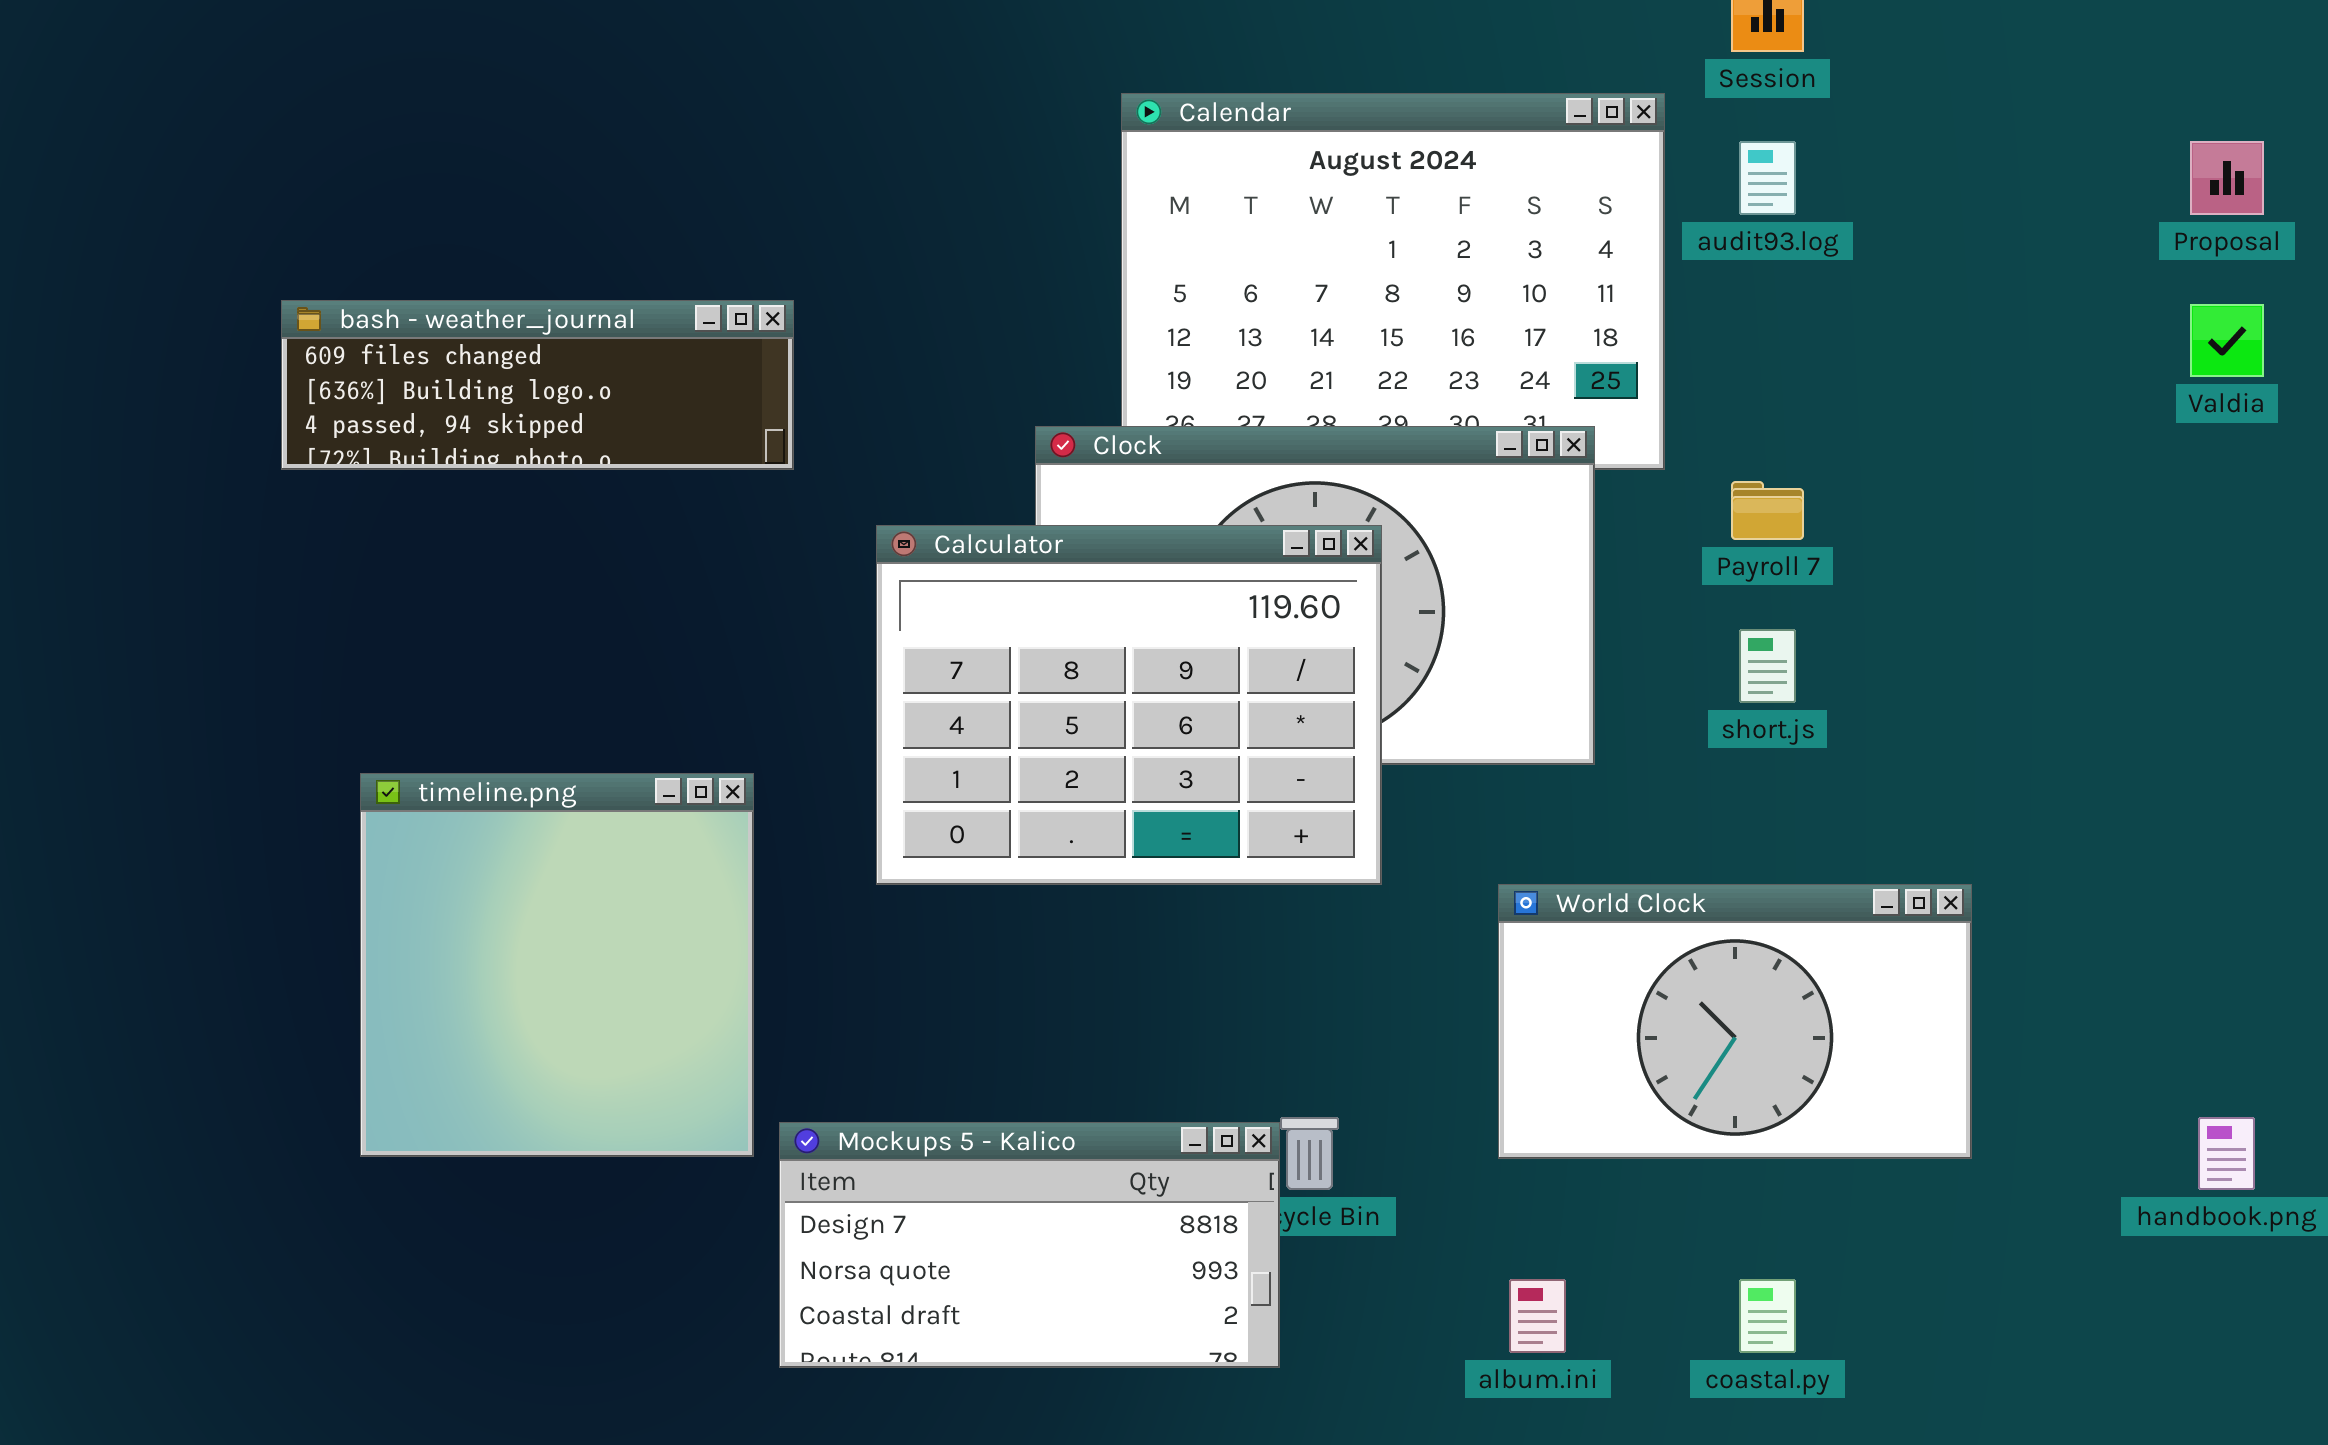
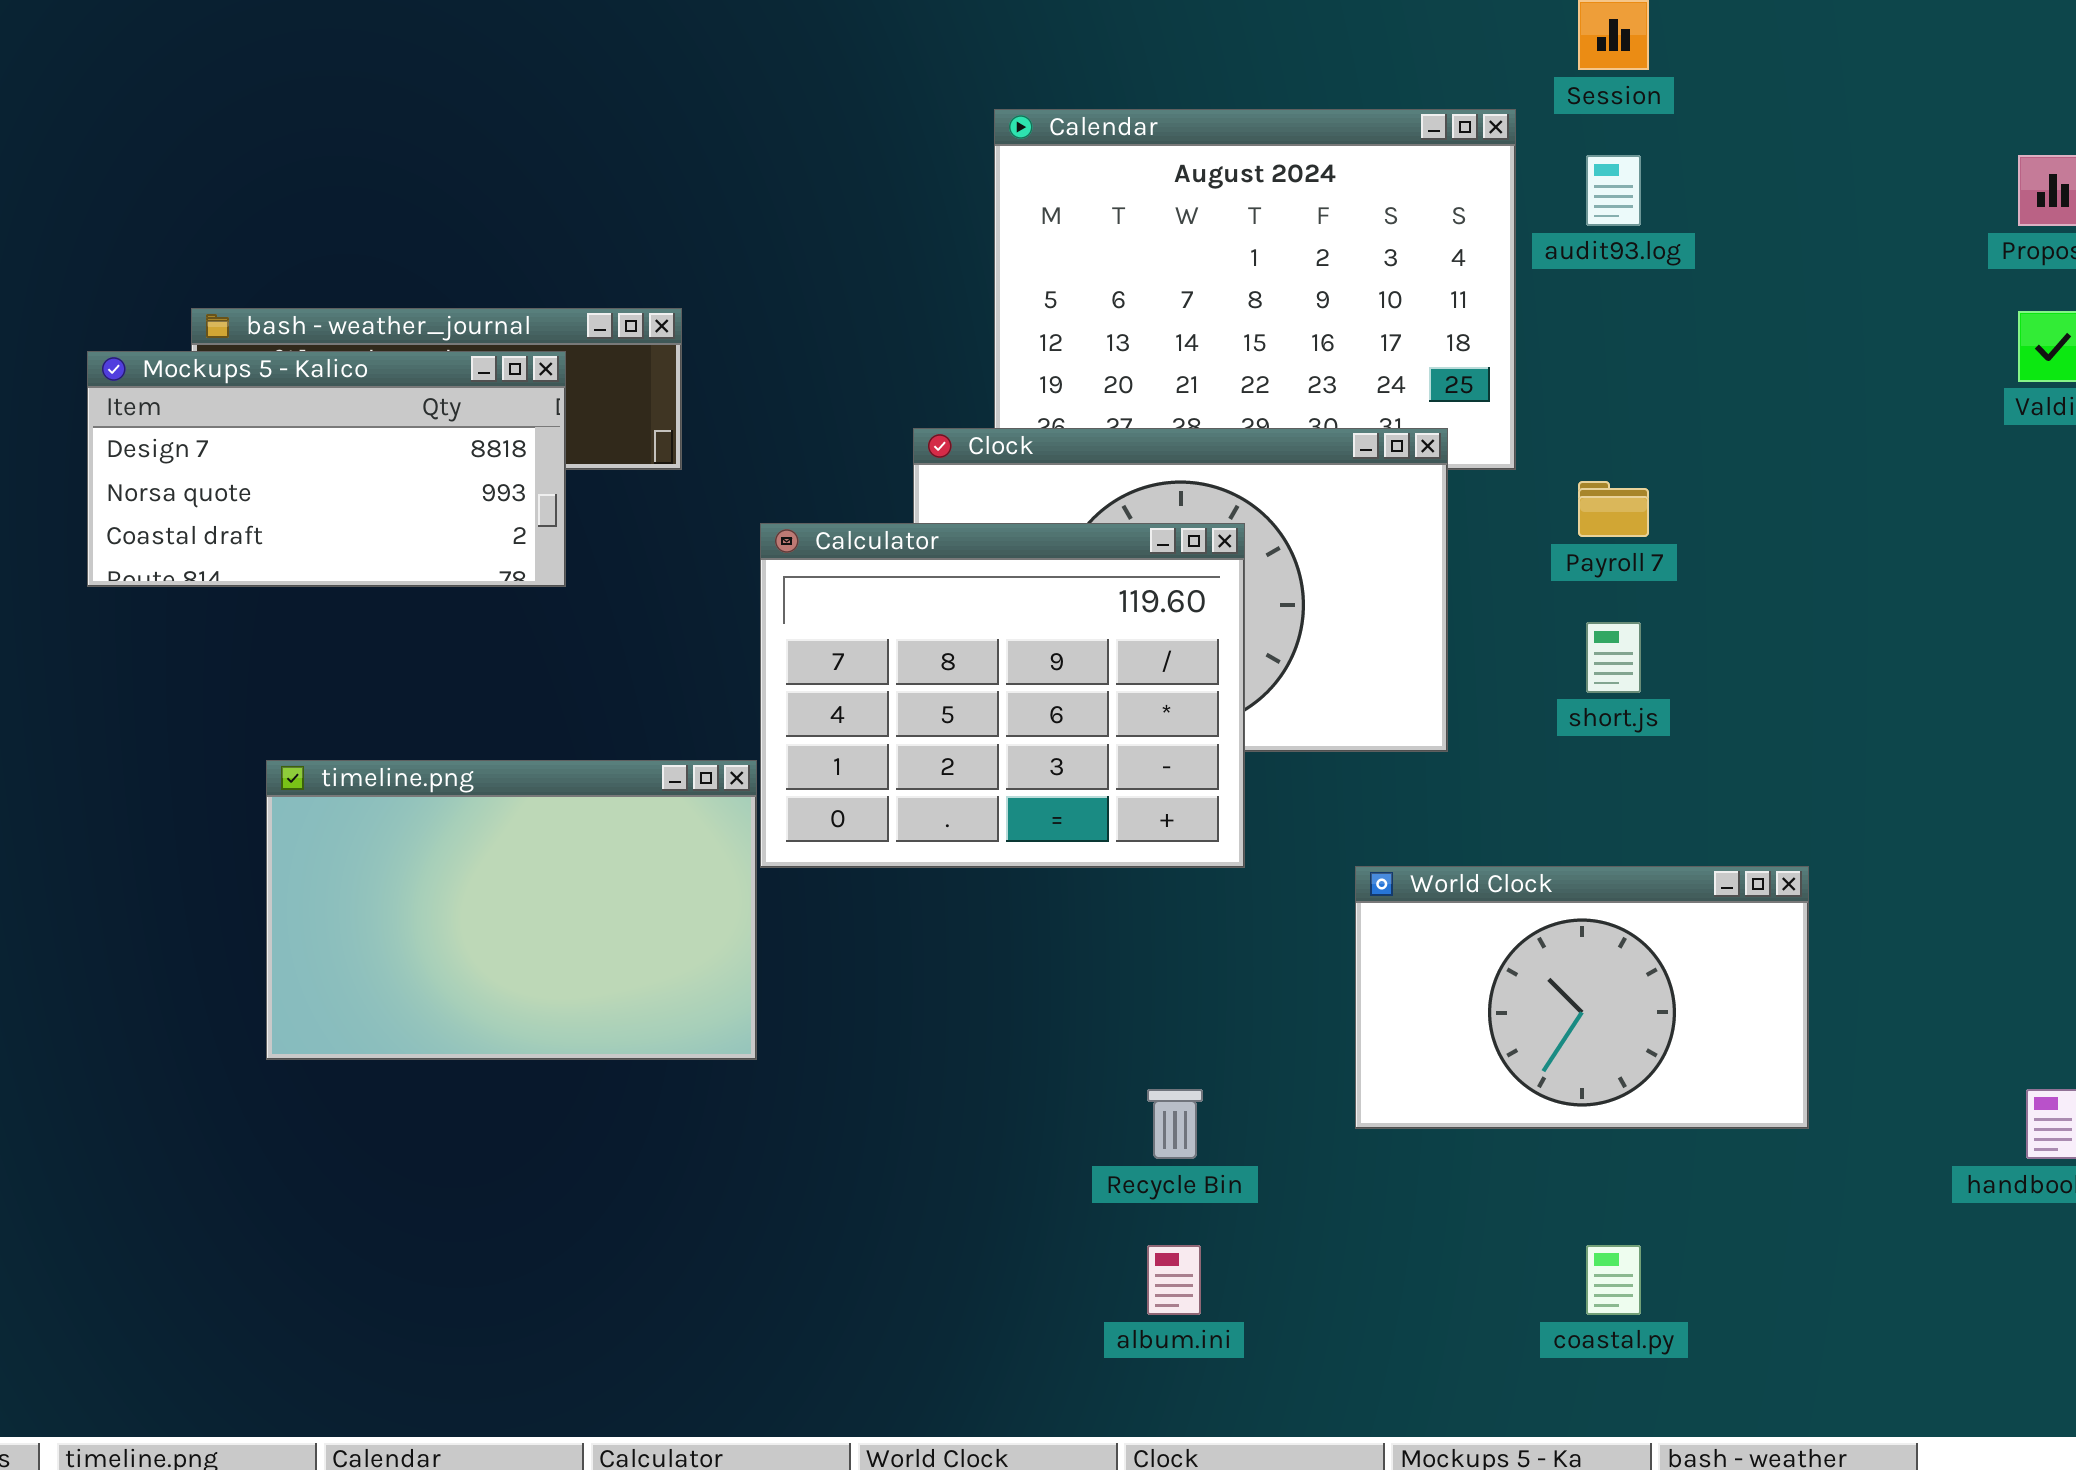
timeline.png: [360,773,754,1157] -> [266,760,757,1060], resized
Mockups 5 - Kalico: [779,1122,1280,1368] -> [87,351,566,587], moved
album.ini: [1509,1279,1566,1353] -> [1147,1245,1201,1315], moved

